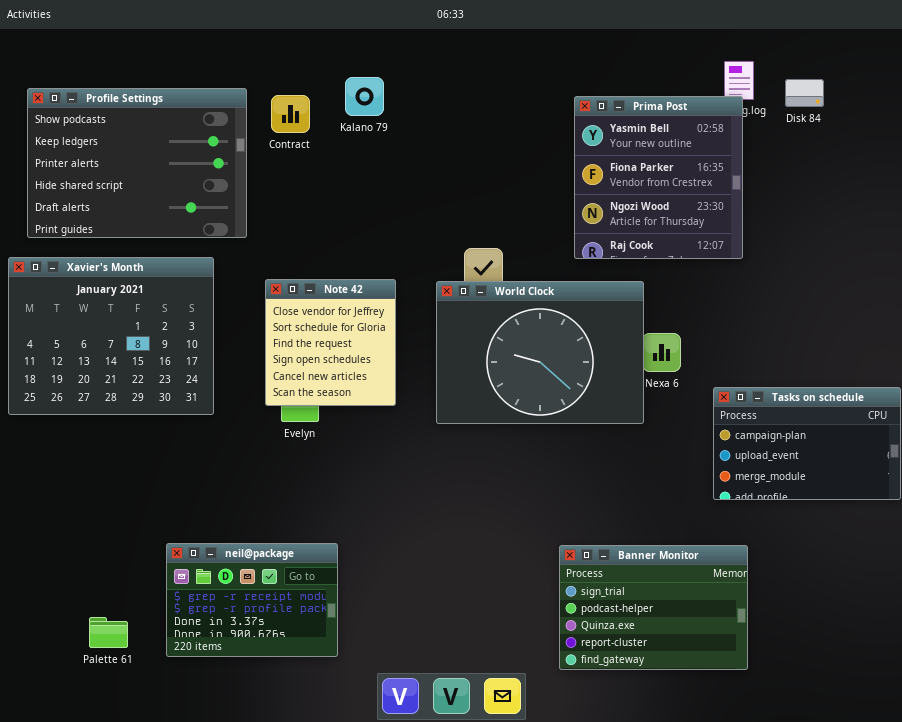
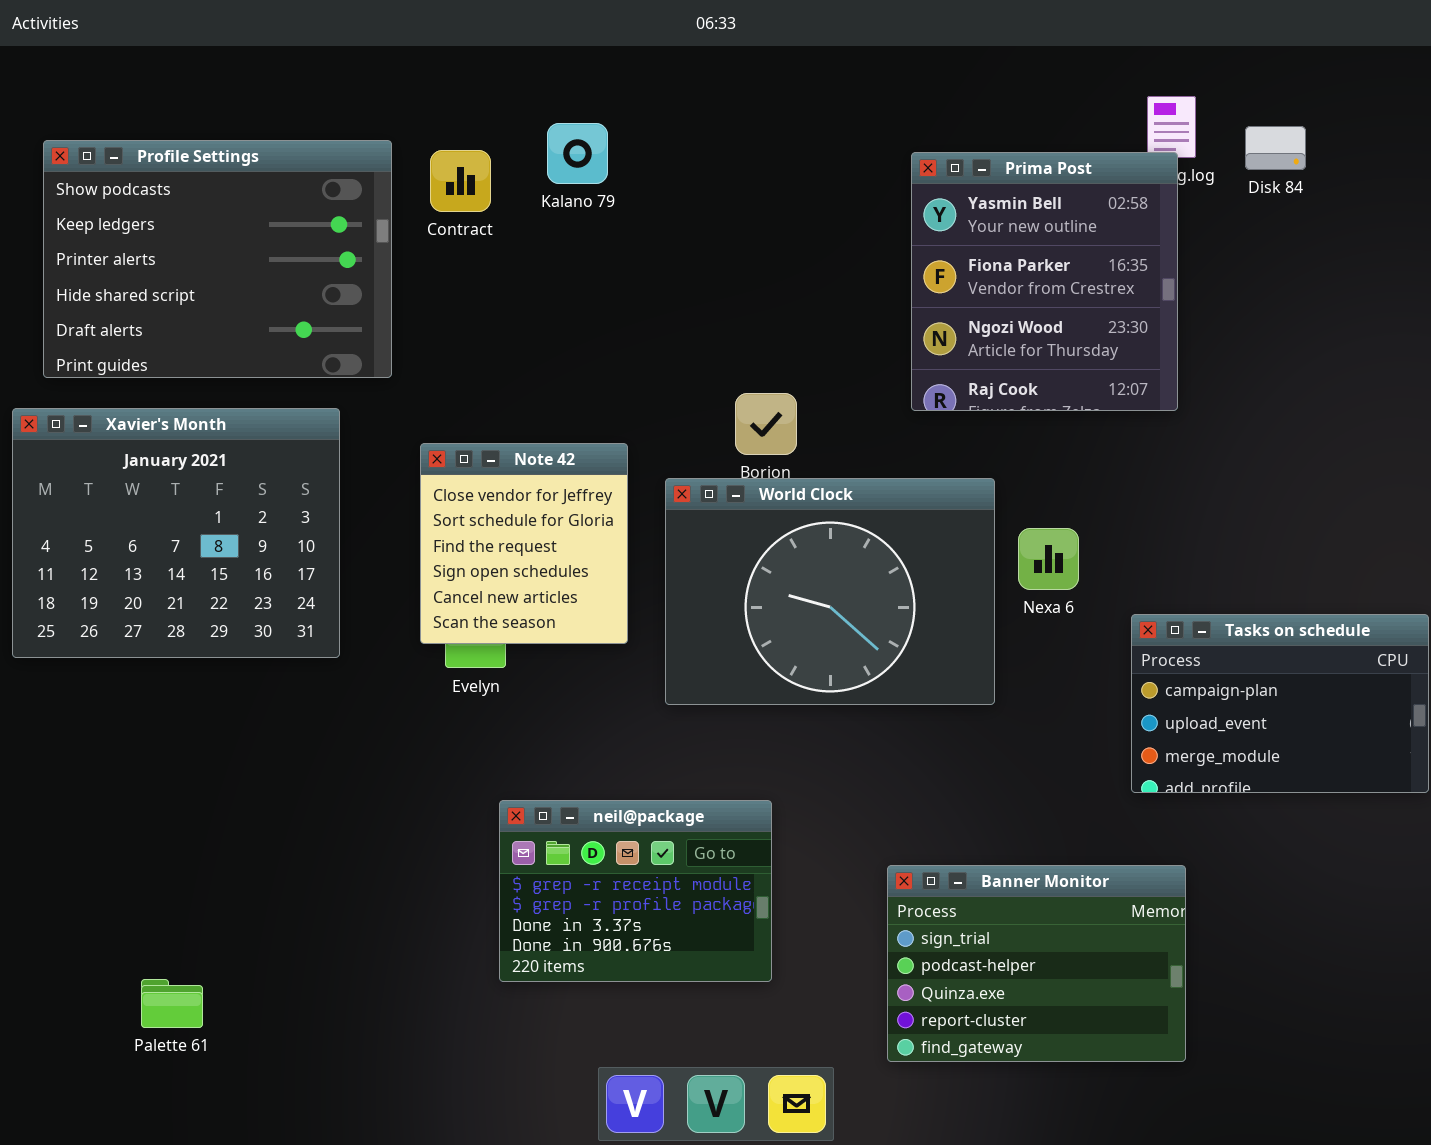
World Clock: [436,281,644,424] -> [665,478,995,705], moved
neil@package: [166,543,338,657] -> [499,800,772,982], moved

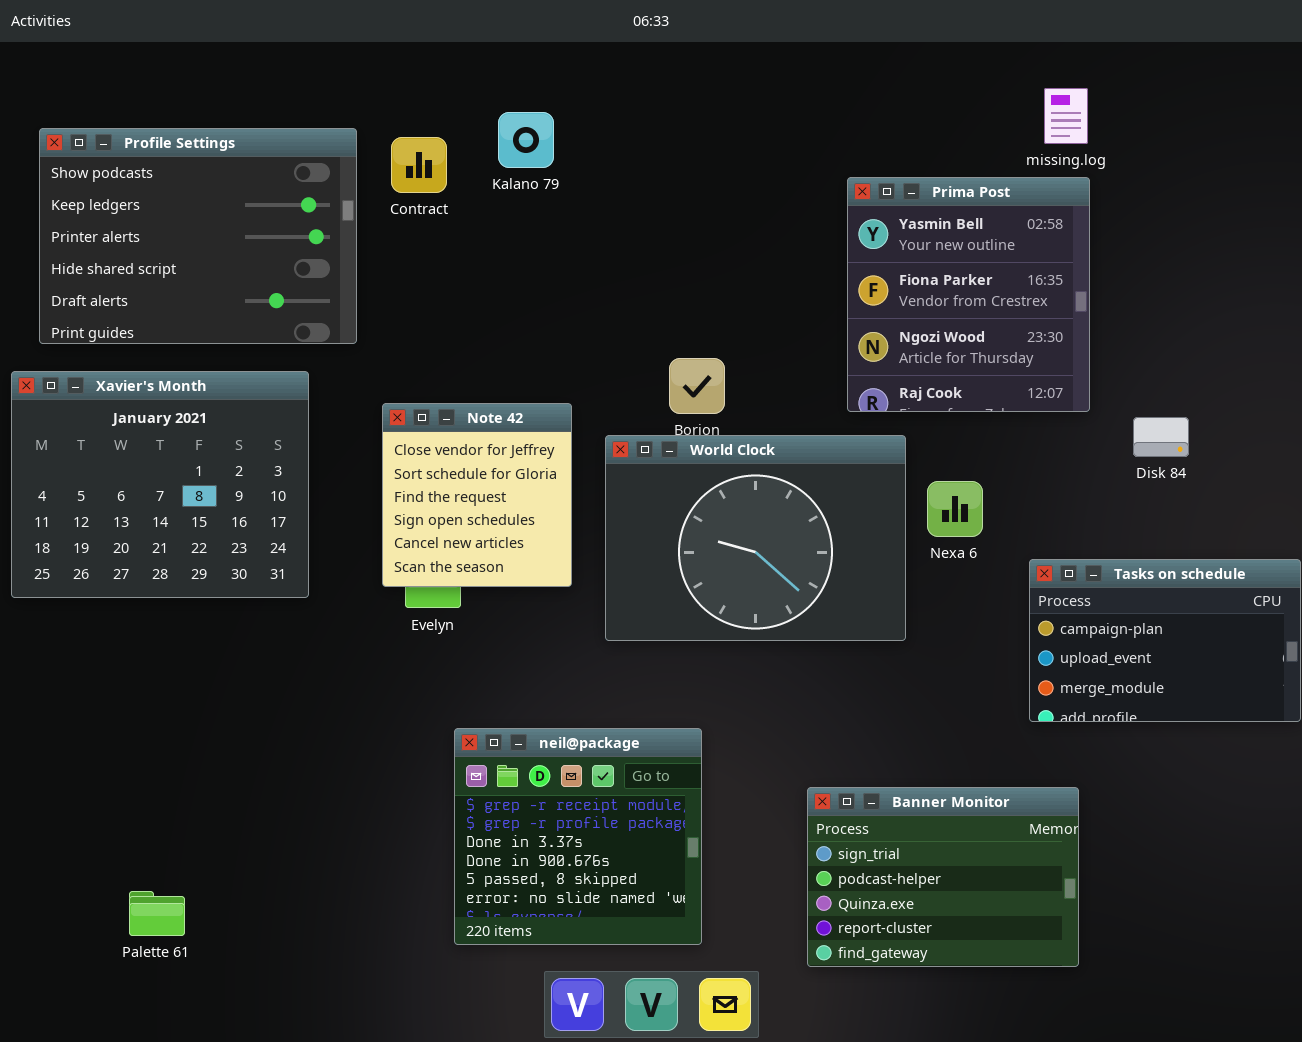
Disk 84: [1245,126,1306,170] -> [1133,417,1189,457], moved
Prima Post: [911,152,1178,411] -> [847,177,1090,412], moved
neil@package: [499,800,772,982] -> [454,728,702,945], resized

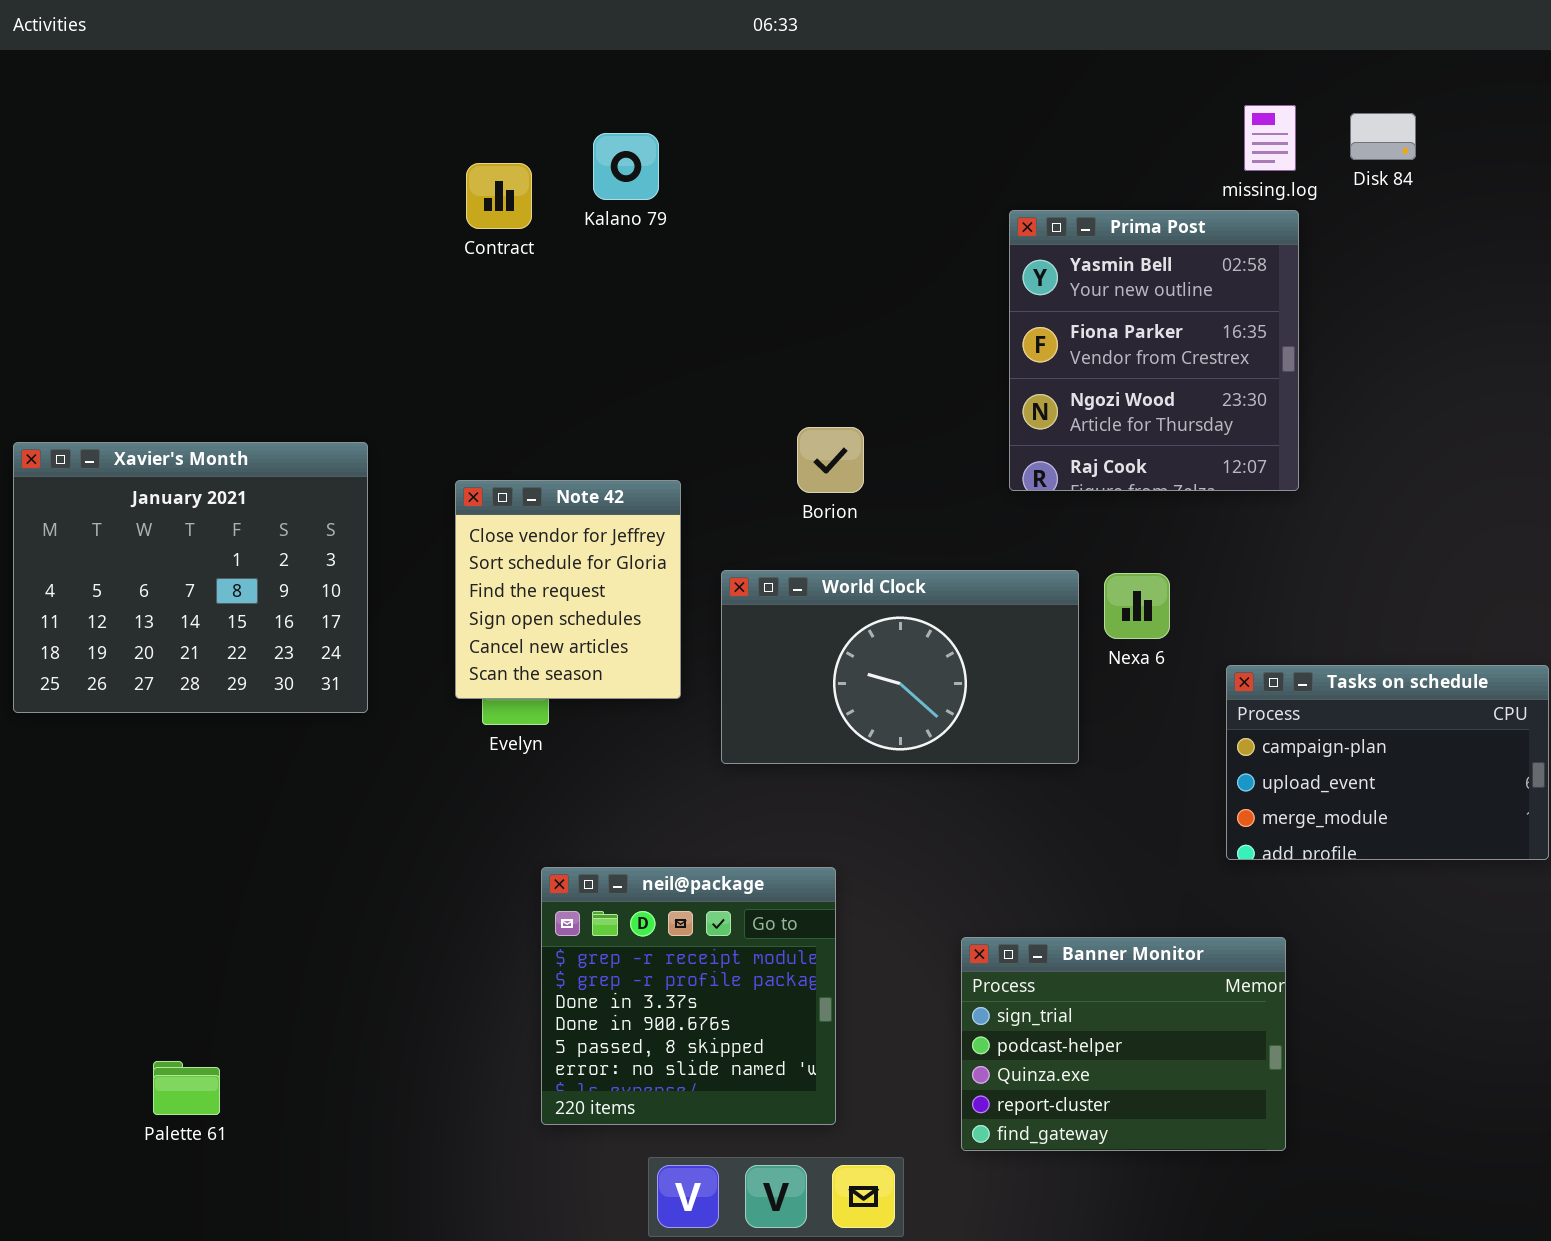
Profile Settings: [39,128,357,344] -> none, closed
Disk 84: [1133,417,1189,457] -> [1350,113,1416,160], moved
World Clock: [605,435,906,641] -> [721,570,1079,764], resized

